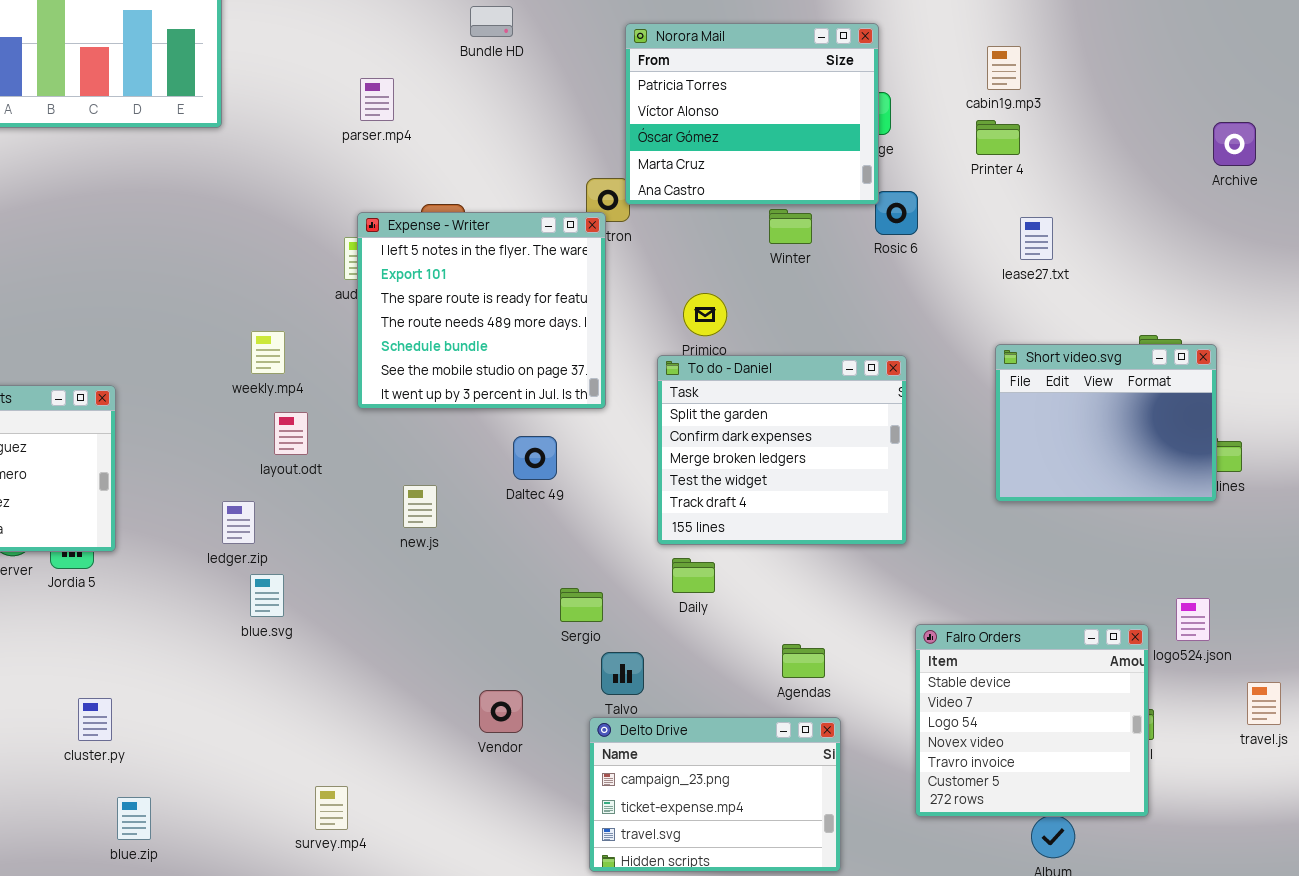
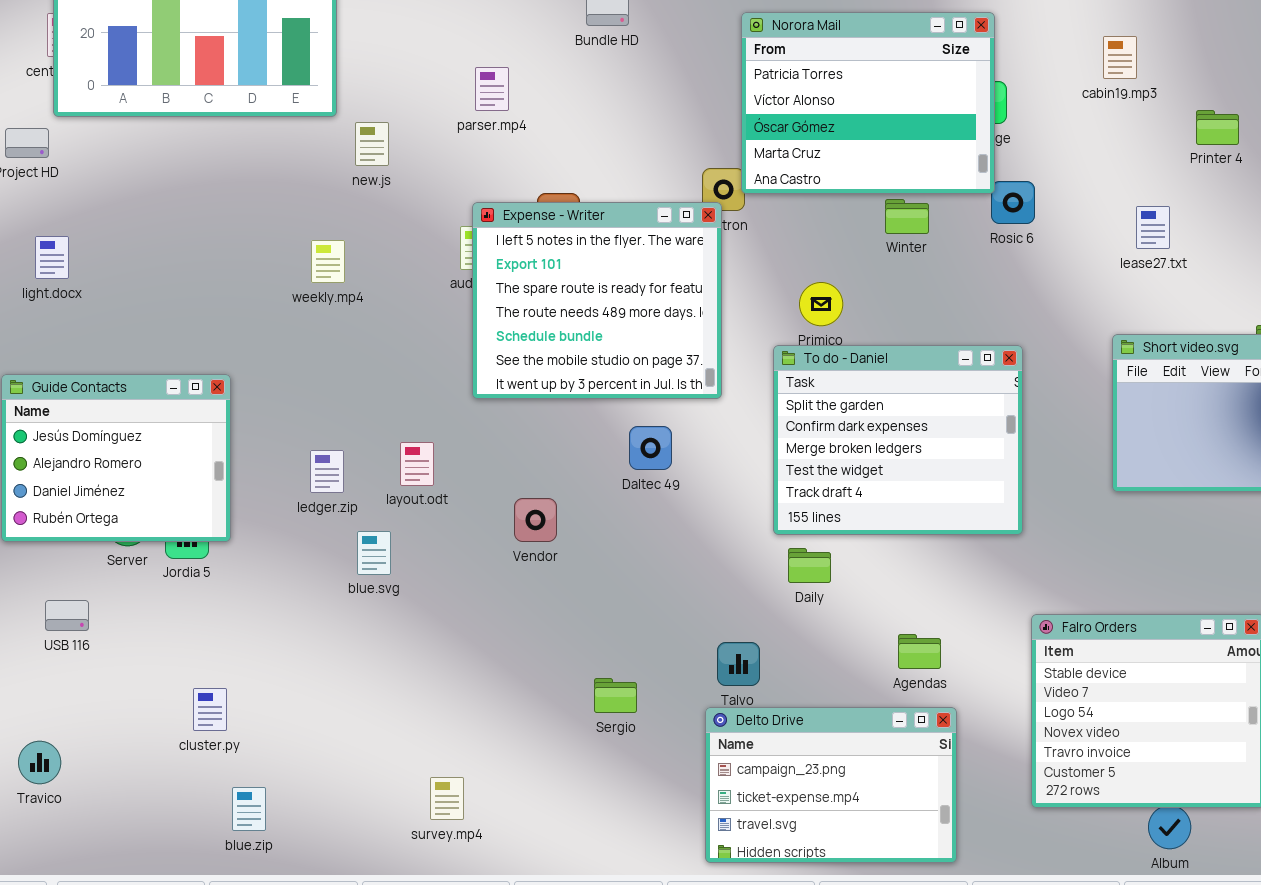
Printer 4: [976,120,1020,155] -> [1196,110,1239,145], moved
weekly.mp4: [251,331,285,374] -> [311,240,345,283], moved
layout.odt: [274,412,308,455] -> [400,442,434,486], moved
new.js: [403,485,437,528] -> [355,122,389,166], moved
ledger.zip: [222,501,255,544] -> [310,450,344,493], moved
blue.svg: [250,574,284,617] -> [357,531,391,575], moved
Sergio: [560,588,603,622] -> [594,678,637,713], moved
Vendor: [479,690,523,733] -> [514,498,557,542], moved

